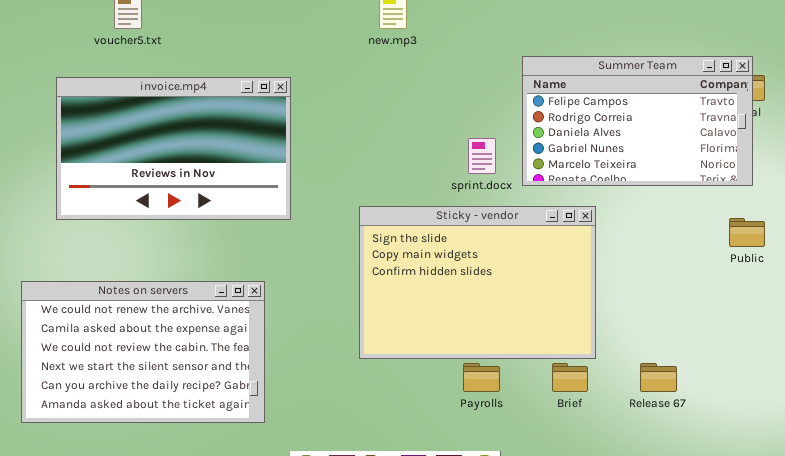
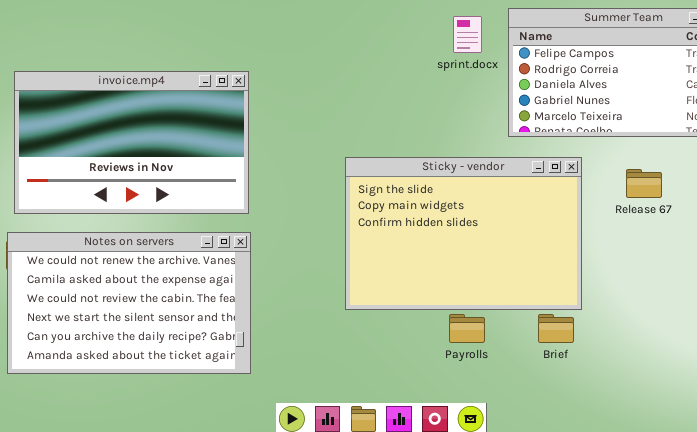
invoice.mp4: [56,77,291,220] -> [14,71,249,214], moved
sprint.docx: [468,138,496,174] -> [453,16,482,53], moved
Release 67: [640,363,677,392] -> [626,169,662,198], moved

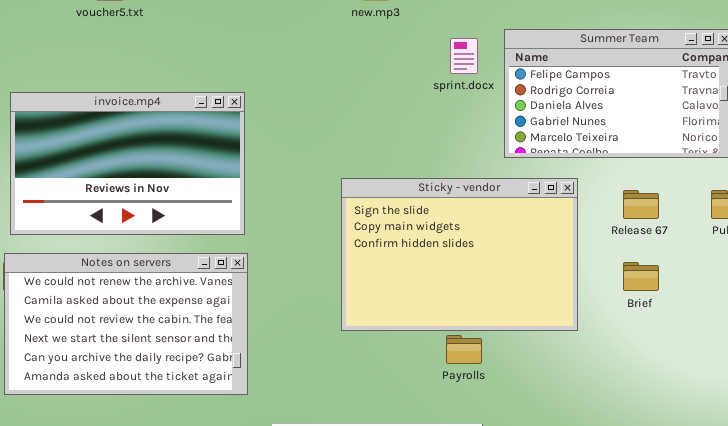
Brief: [538,314,574,343] -> [623,262,659,291], moved

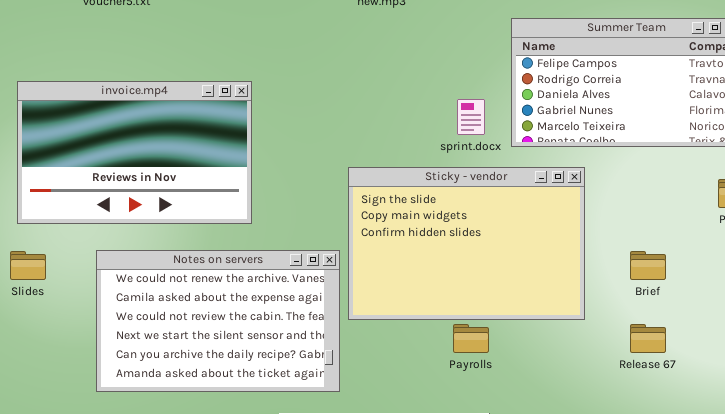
sprint.docx: [450,38,478,74] -> [457,99,485,135], moved
Release 67: [623,190,659,219] -> [630,324,666,353], moved
Notes on servers: [4,253,248,395] -> [96,250,340,392], moved

